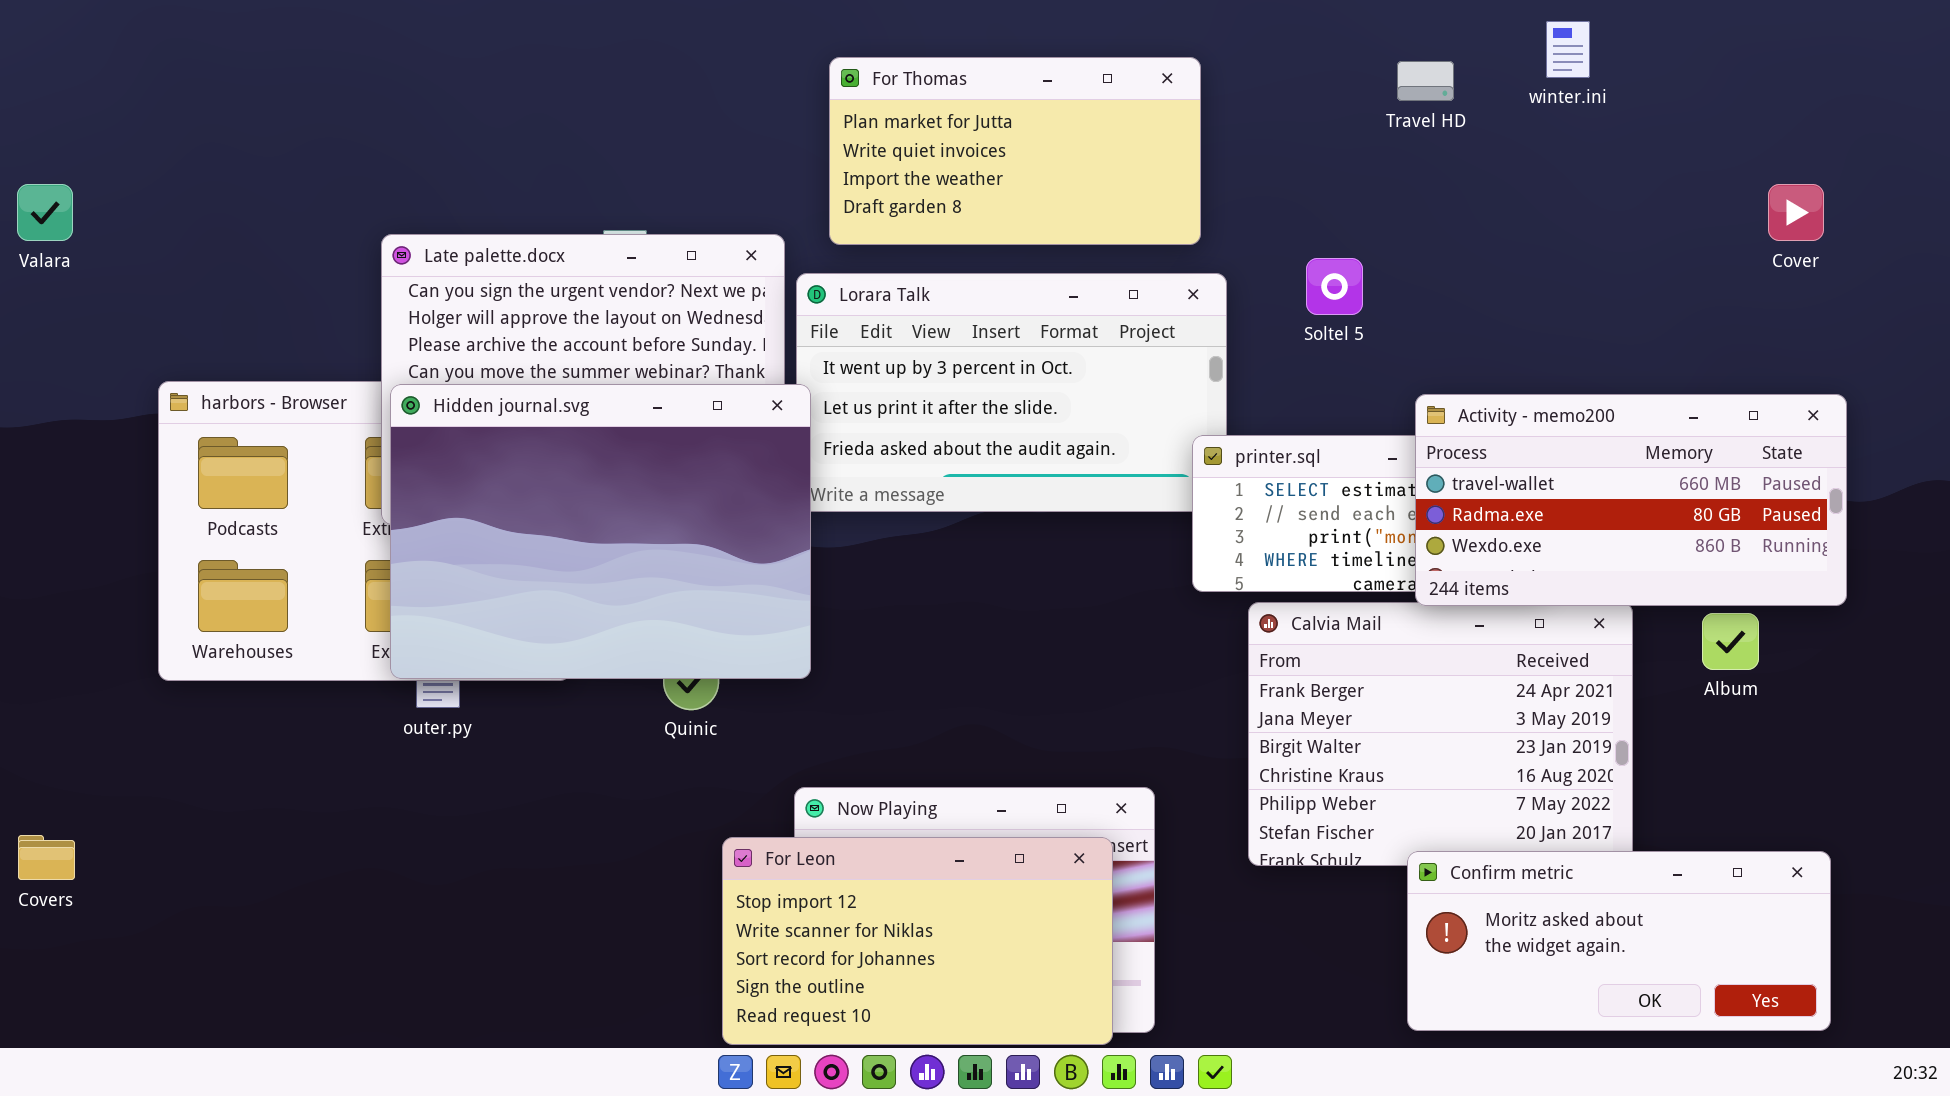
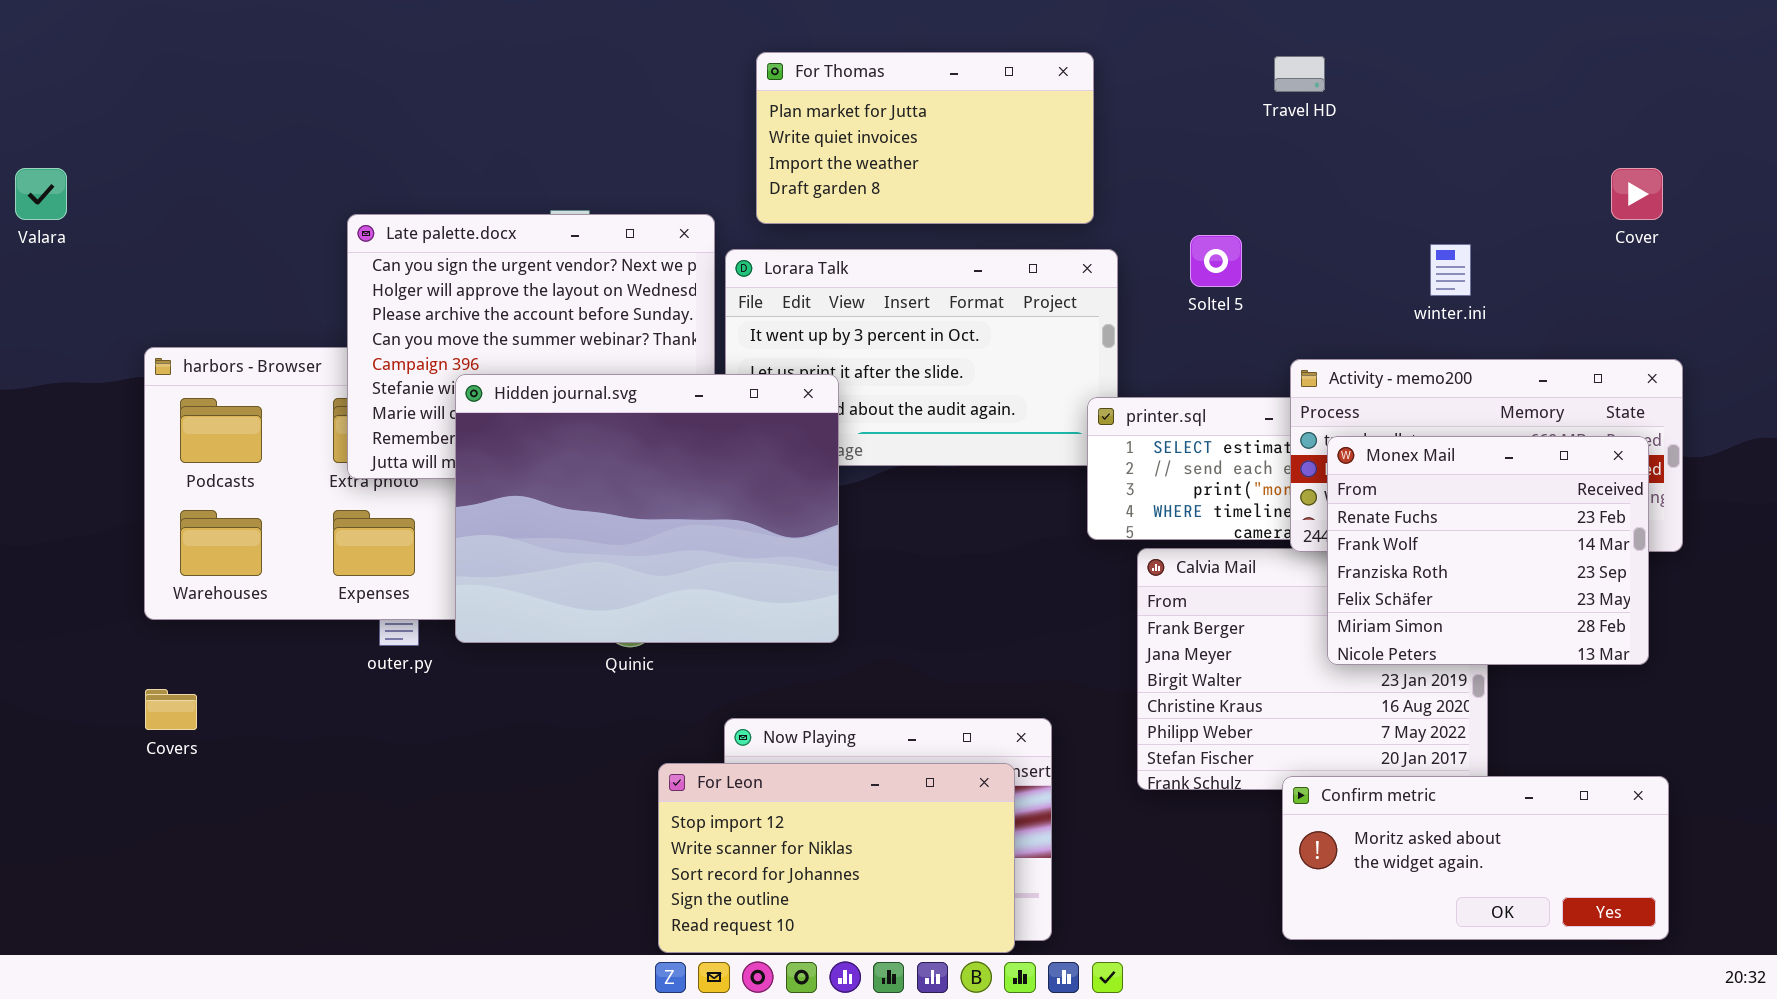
winter.ini: [1546,21,1590,78] -> [1430,244,1471,296], moved
Hidden journal.svg: [390,384,811,679] -> [455,374,839,643], moved
Monex Mail: none -> [1327,436,1649,665], opened
Covers: [18,835,75,880] -> [145,689,197,730], moved

